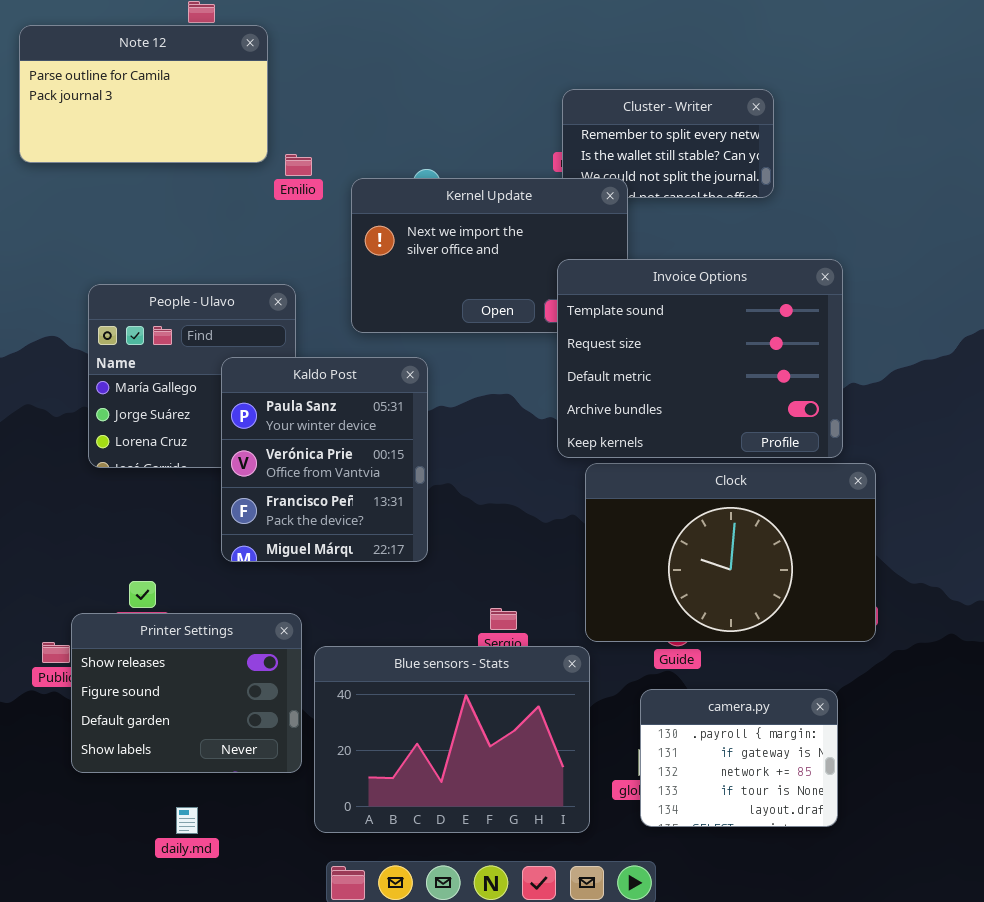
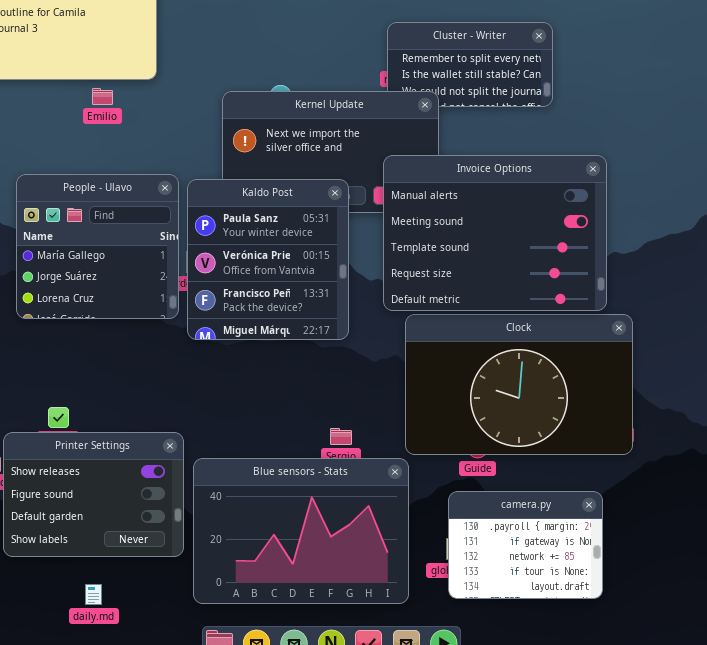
Emilio: [285,154,312,176] -> [92,88,113,105], moved
Invoice Options: [557,259,843,458] -> [383,155,607,311], scrolled up 2 rows
Kaldo Post: [221,357,428,562] -> [187,179,349,340], moved

